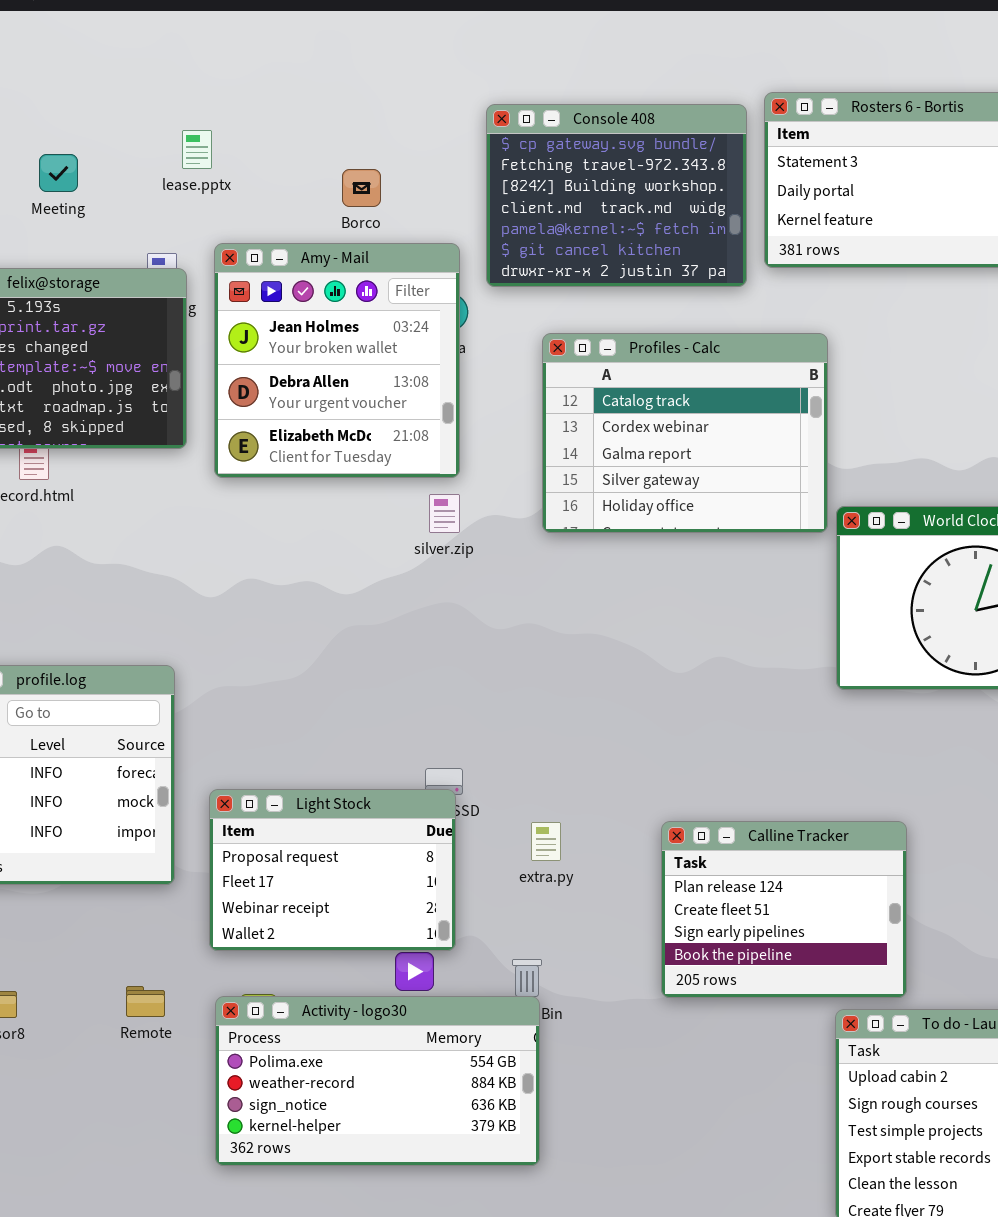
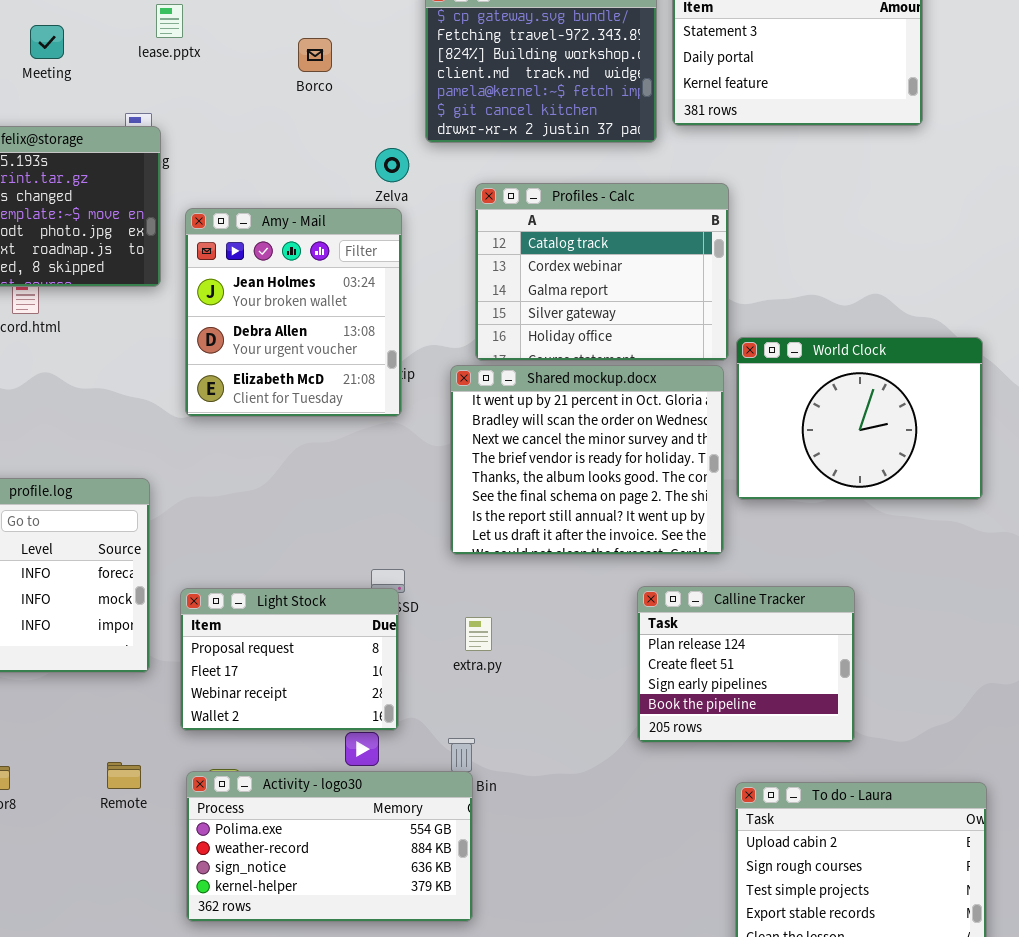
Amy - Mail: [214,243,460,478] -> [185,208,402,417], moved
Shared mockup.docx: none -> [450,365,724,555], opened
Calline Tracker: [661,821,907,998] -> [637,586,855,743], moved

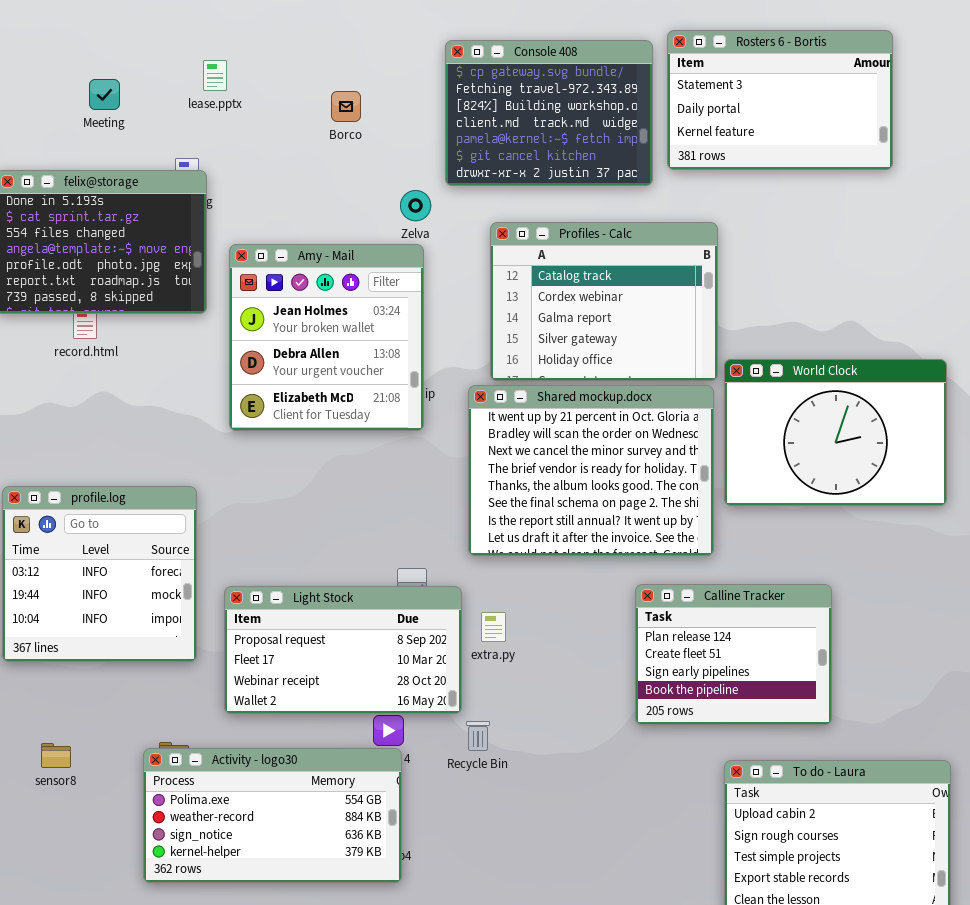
Light Stock: [180,588,399,731] -> [224,586,462,714], resized
Activity - logo30: [186,771,473,922] -> [143,748,402,883], moved

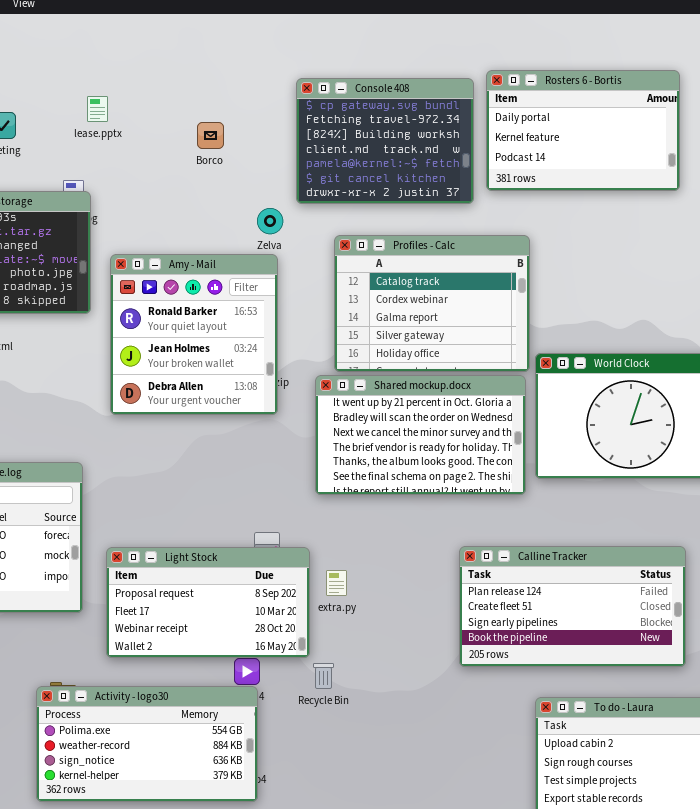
Rosters 6 - Bortis: [667,30,893,170] -> [486,70,680,191], scrolled down 1 row
Amy - Mail: [229,244,424,431] -> [110,254,278,415], scrolled up 1 row
Shared mockup.docx: [468,385,714,556] -> [315,375,526,495], resized
Calline Tracker: [635,584,832,725] -> [459,546,686,667], resized

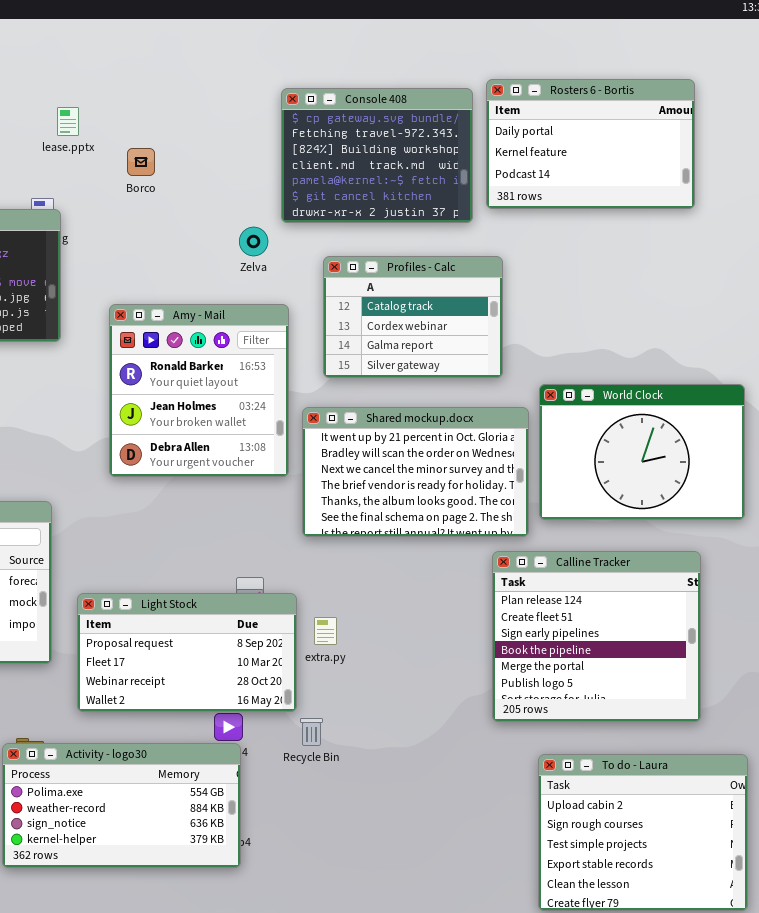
Borco: [197,122,224,149] -> [127,148,155,176], moved
Profiles - Calc: [334,235,530,372] -> [323,256,503,378], resized
Amy - Mail: [110,254,278,415] -> [109,304,289,477], moved
Calline Tracker: [459,546,686,667] -> [492,551,701,722], resized

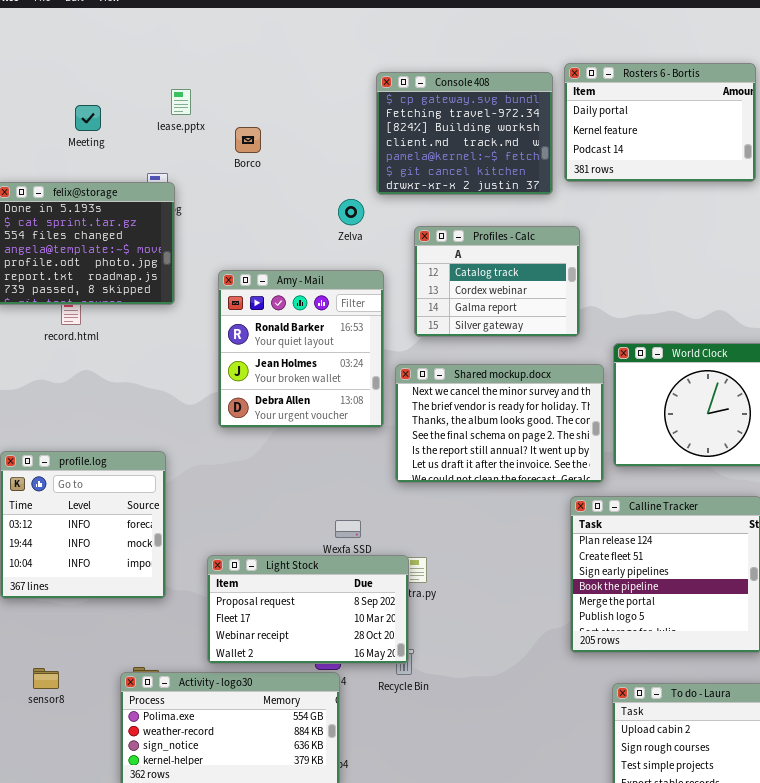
Shared mockup.docx: [302,407,529,537] -> [395,364,604,483], scrolled down 2 rows
Light Stock: [77,593,297,712] -> [207,555,409,664], moved

